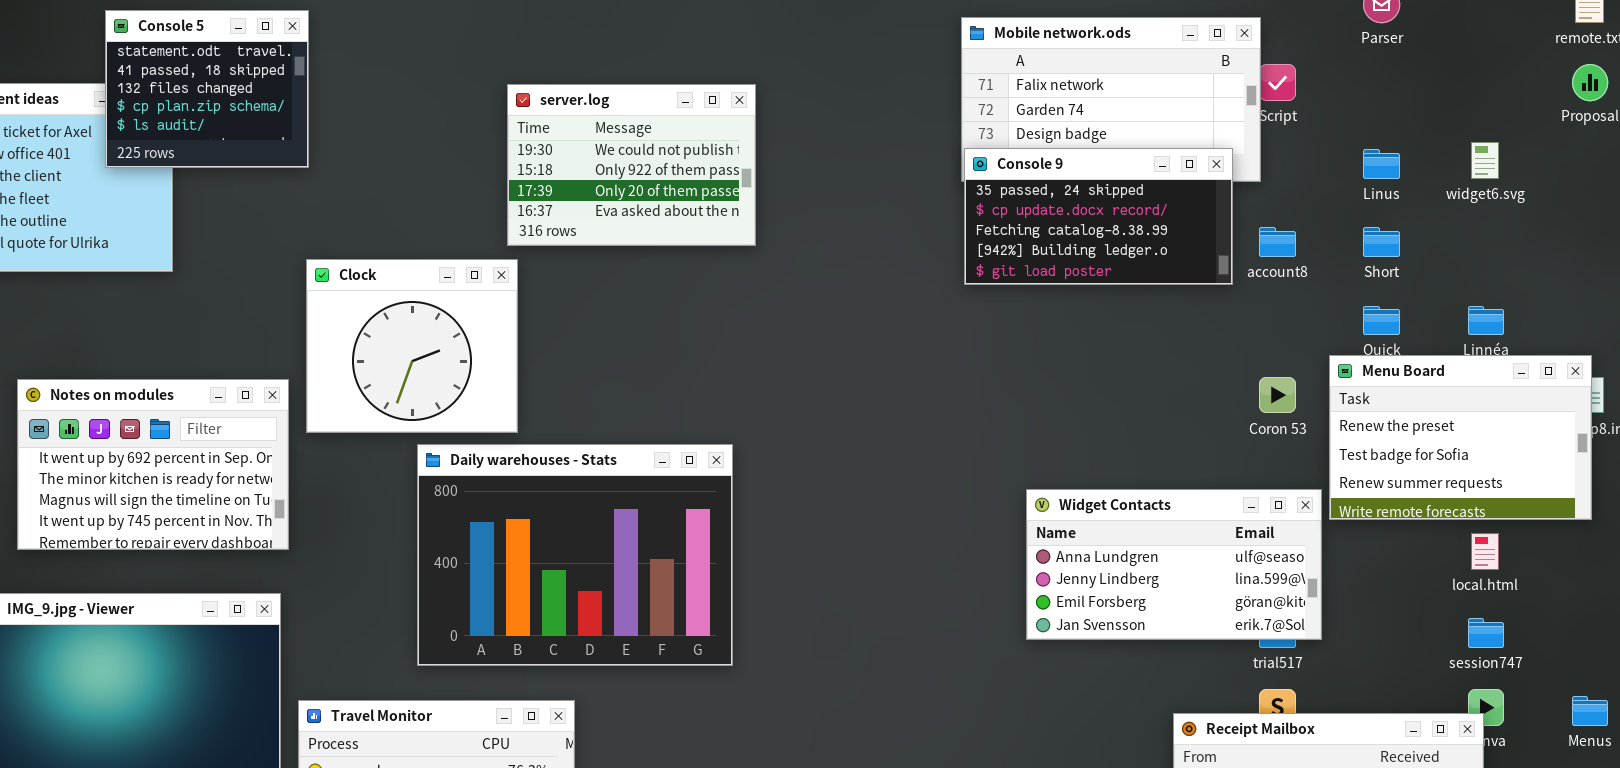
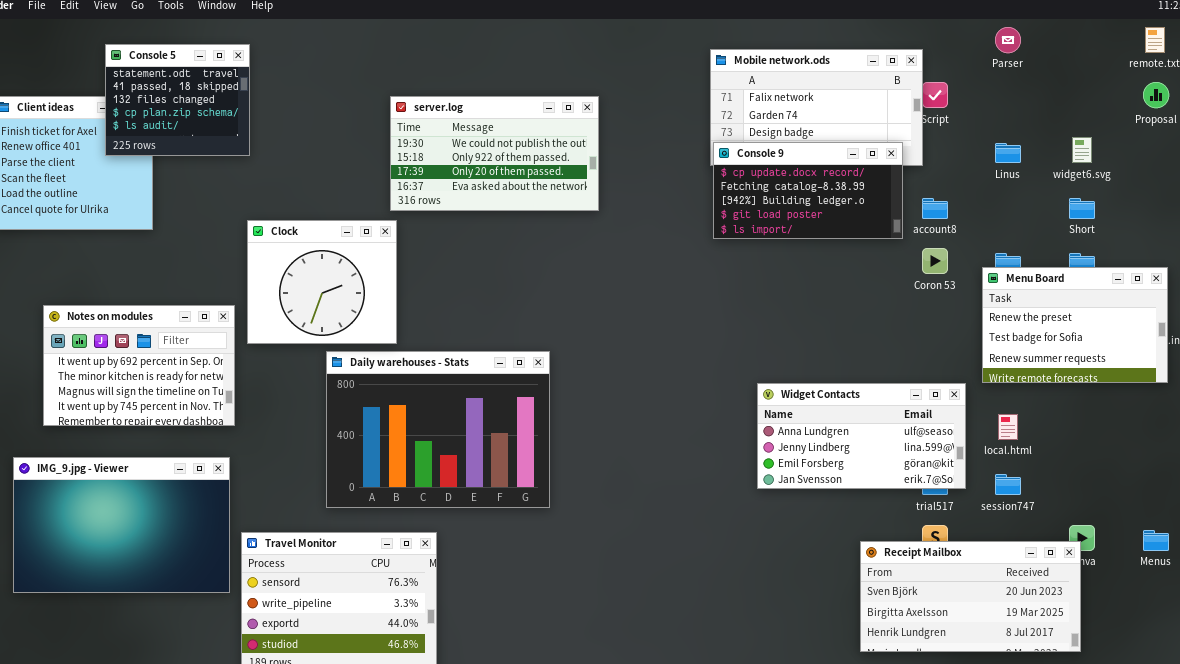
server.log: [507,84,756,246] -> [390,96,599,211], resized
Console 9: [964,148,1233,285] -> [713,142,903,239], scrolled down 1 row
Short: [1363,227,1400,257] -> [1069,198,1095,219], moved
Menu Board: [1329,355,1592,520] -> [982,267,1168,383], moved
Coron 53: [1259,377,1296,413] -> [922,248,948,274], moved
local.html: [1471,533,1499,570] -> [998,414,1018,440], moved
session747: [1468,618,1504,648] -> [995,474,1021,495], moved

